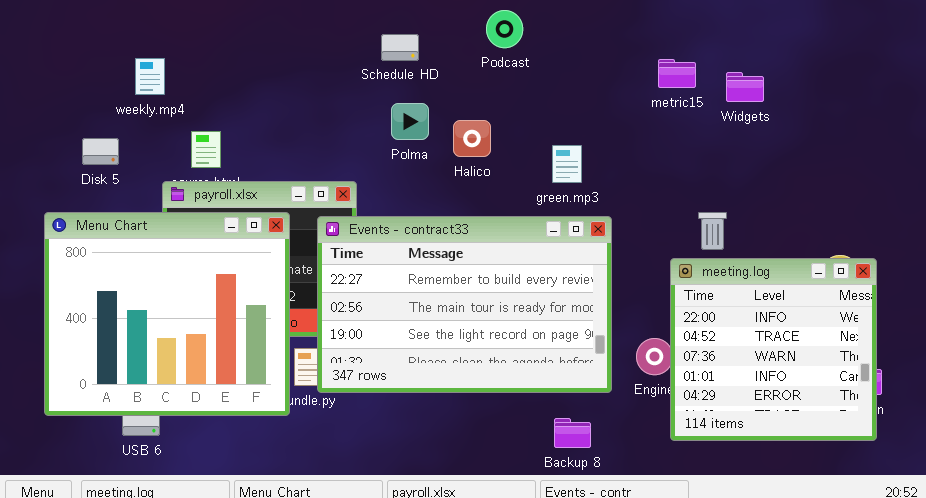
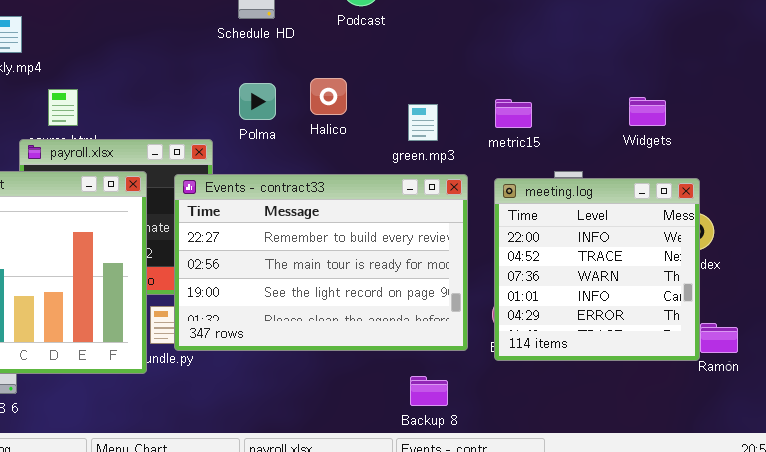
metric15: [658,59,696,88] -> [495,99,532,128], moved
Widgets: [726,72,764,102] -> [629,97,666,126], moved
Polma: [391,103,429,140] -> [239,83,276,120], moved
meeting.log: [670,258,877,441] -> [494,178,700,361], moved

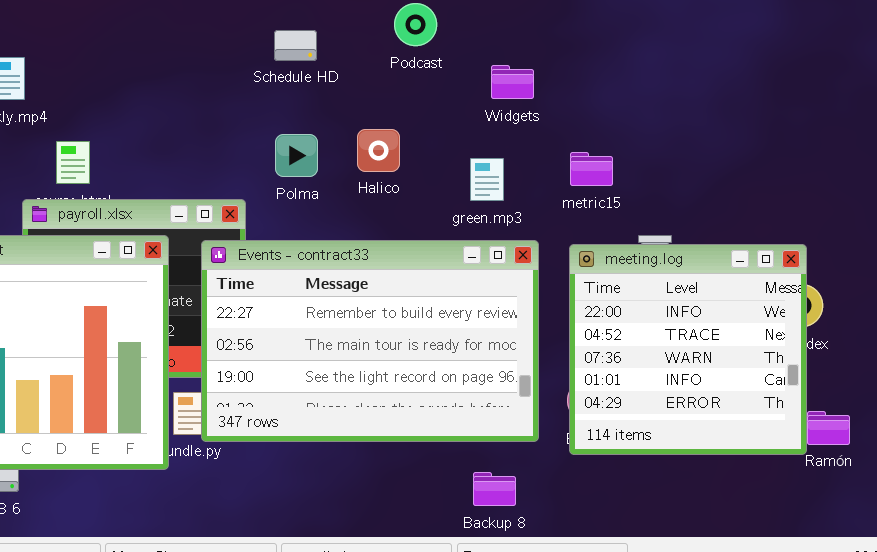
Widgets: [629,97,666,126] -> [491,65,534,99], moved

